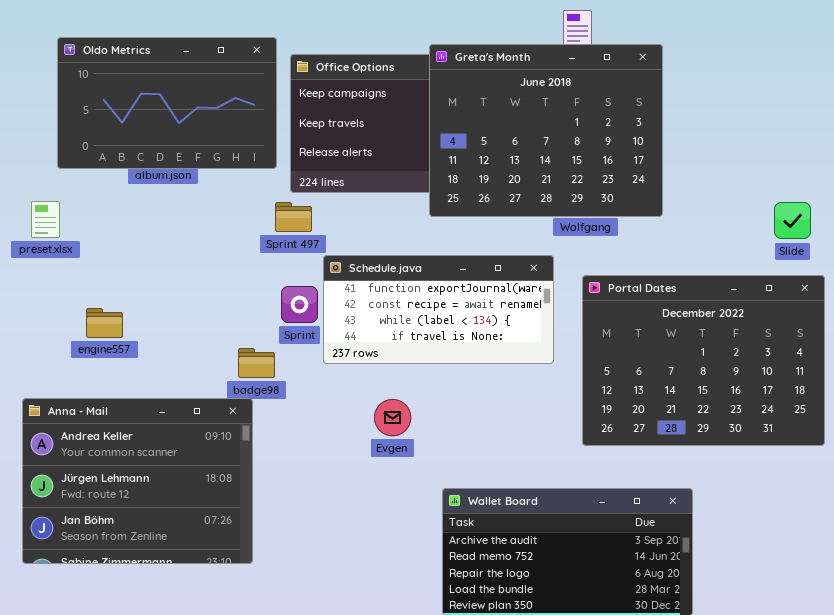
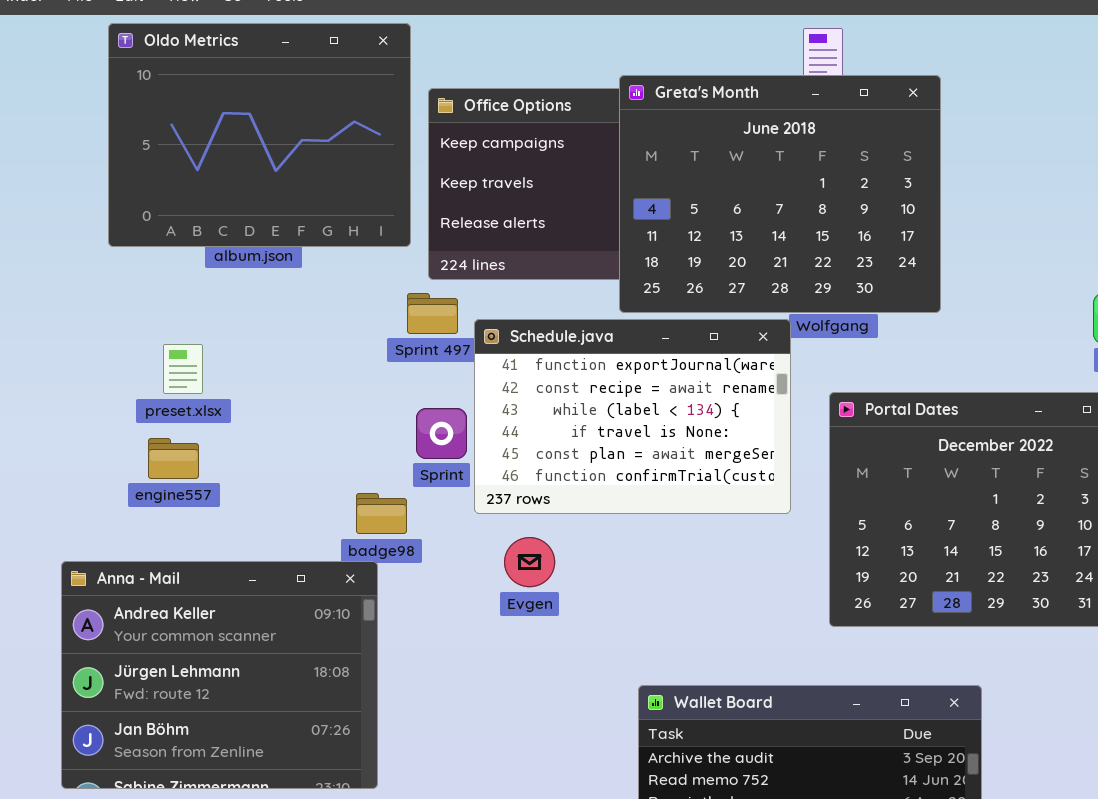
Oldo Metrics: [57,37,277,169] -> [108,23,411,247], resized
preset.xlsx: [31,201,60,238] -> [163,344,203,394], moved
Schedule.java: [323,255,554,364] -> [474,319,791,514], resized
Evgen: [374,399,411,436] -> [504,537,555,587], moved

